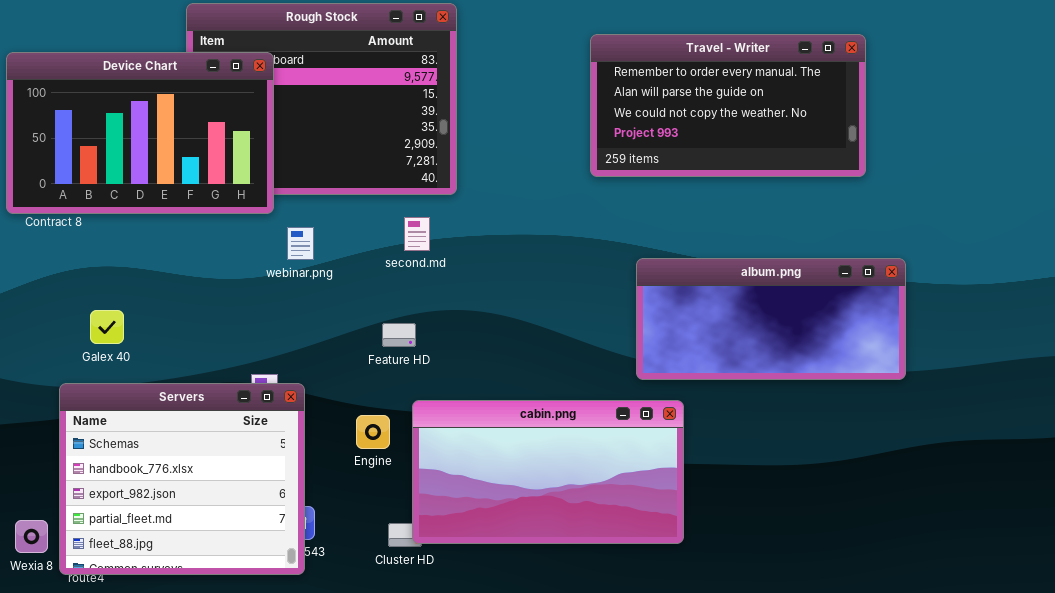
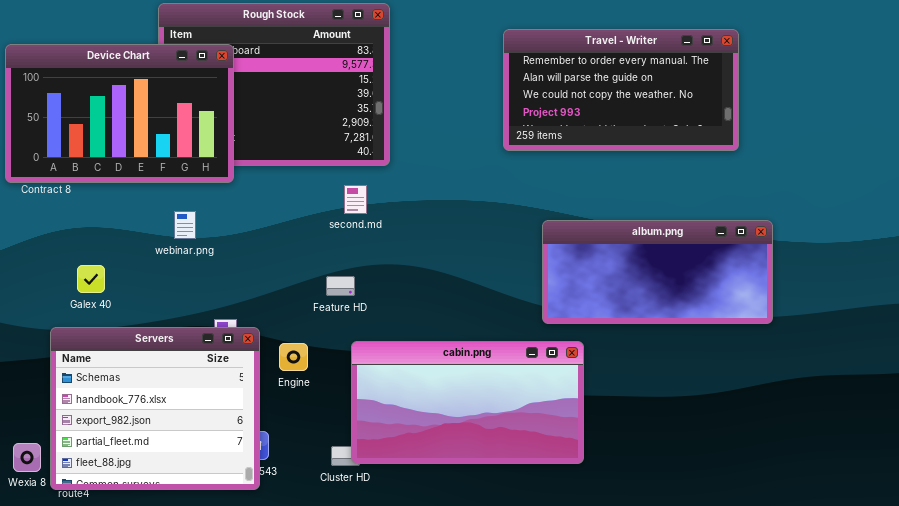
webinar.png: [287,227,314,260] -> [174,211,196,239], moved
Engine: [356,415,390,449] -> [279,343,308,371], moved

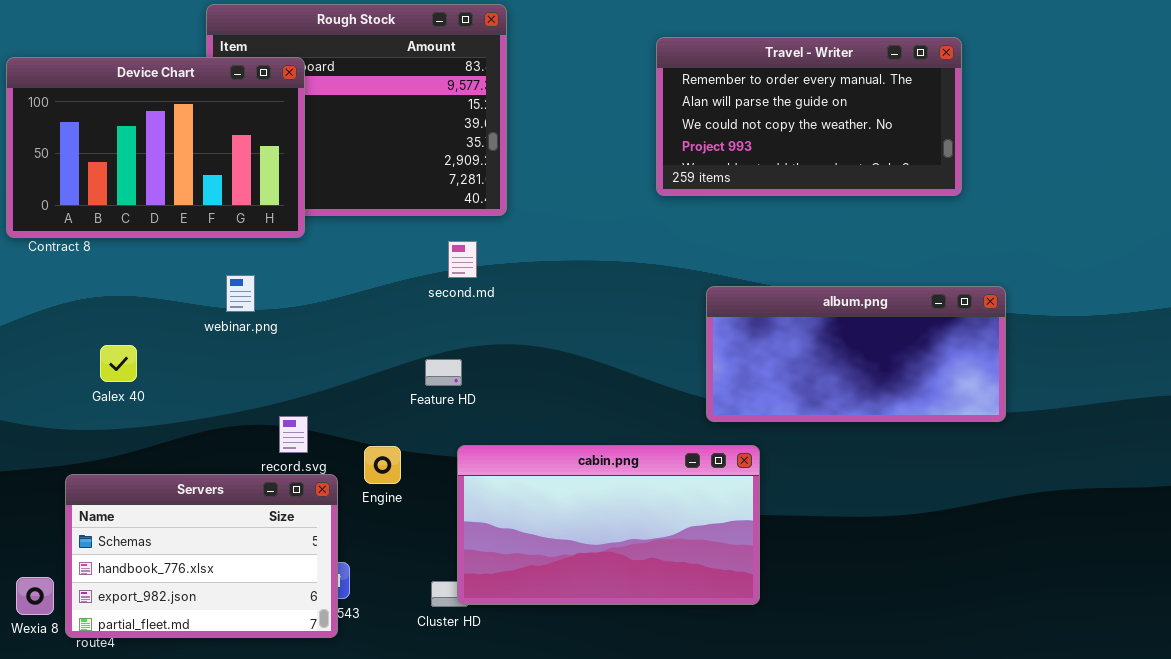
Servers: [50,327,260,490] -> [65,474,338,638], resized

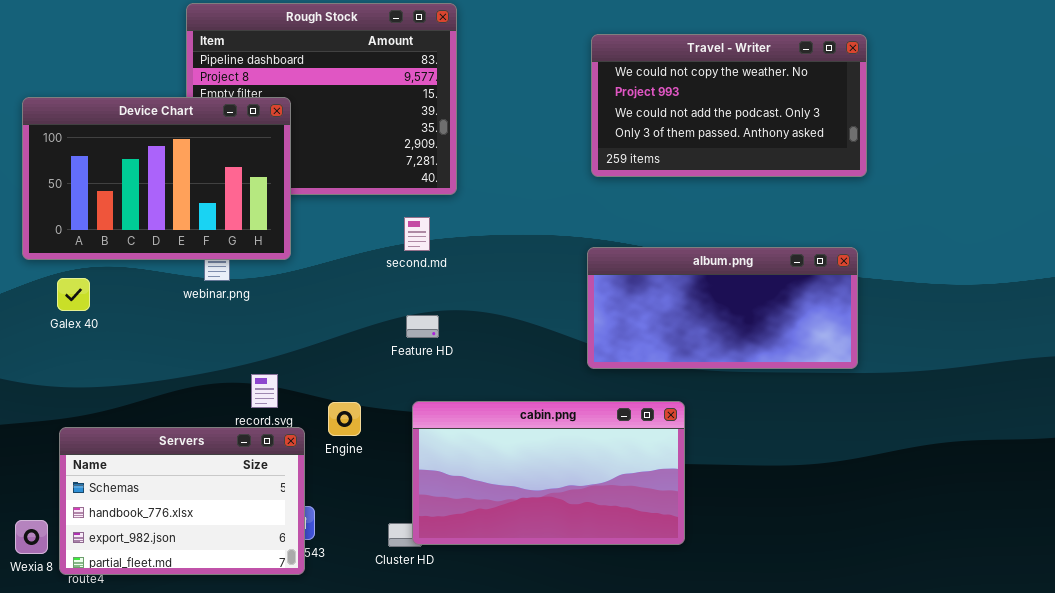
Travel - Writer: [656,37,962,196] -> [591,34,867,177], scrolled down 2 rows
Device Chart: [6,57,305,238] -> [22,97,291,260], moved
album.png: [706,286,1006,422] -> [587,247,858,369], moved
Galex 40: [100,345,137,382] -> [57,278,90,311], moved
Feature HD: [425,359,462,386] -> [406,315,439,338], moved

